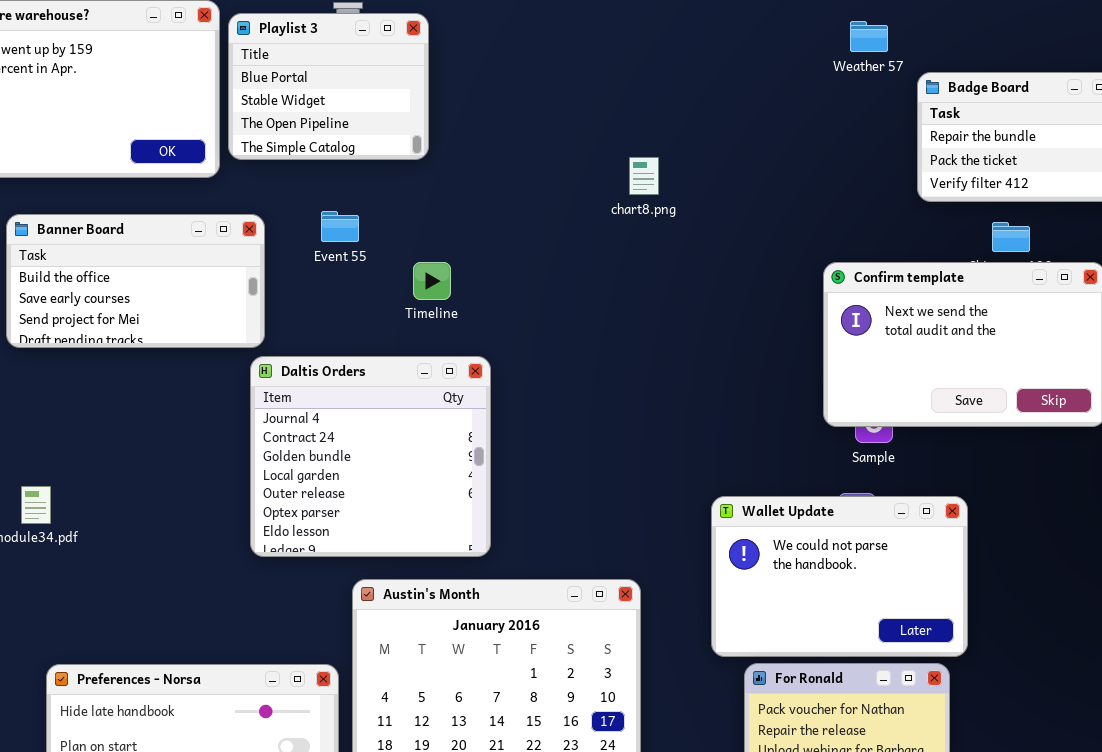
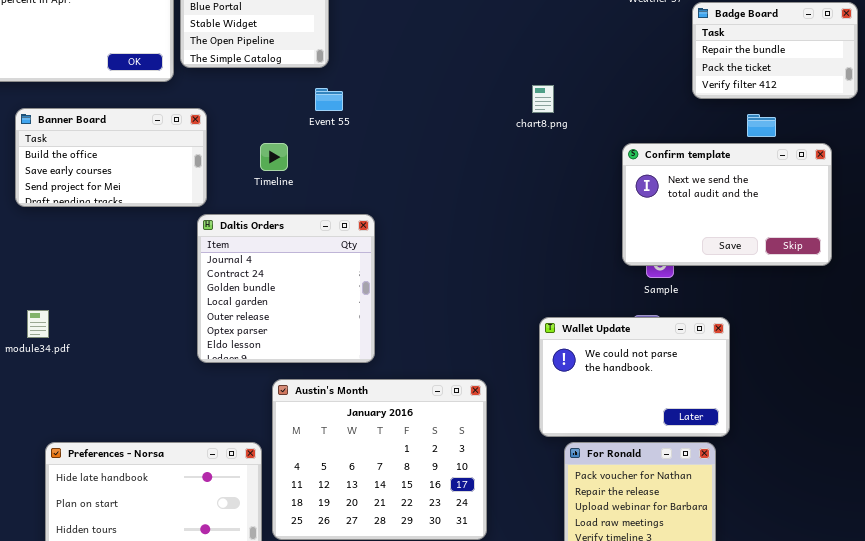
chart8.png: [629,157,659,195] -> [532,85,554,113], moved
Event 55: [321,211,359,242] -> [315,88,343,111], moved
Timeline: [413,262,451,300] -> [260,143,288,171], moved

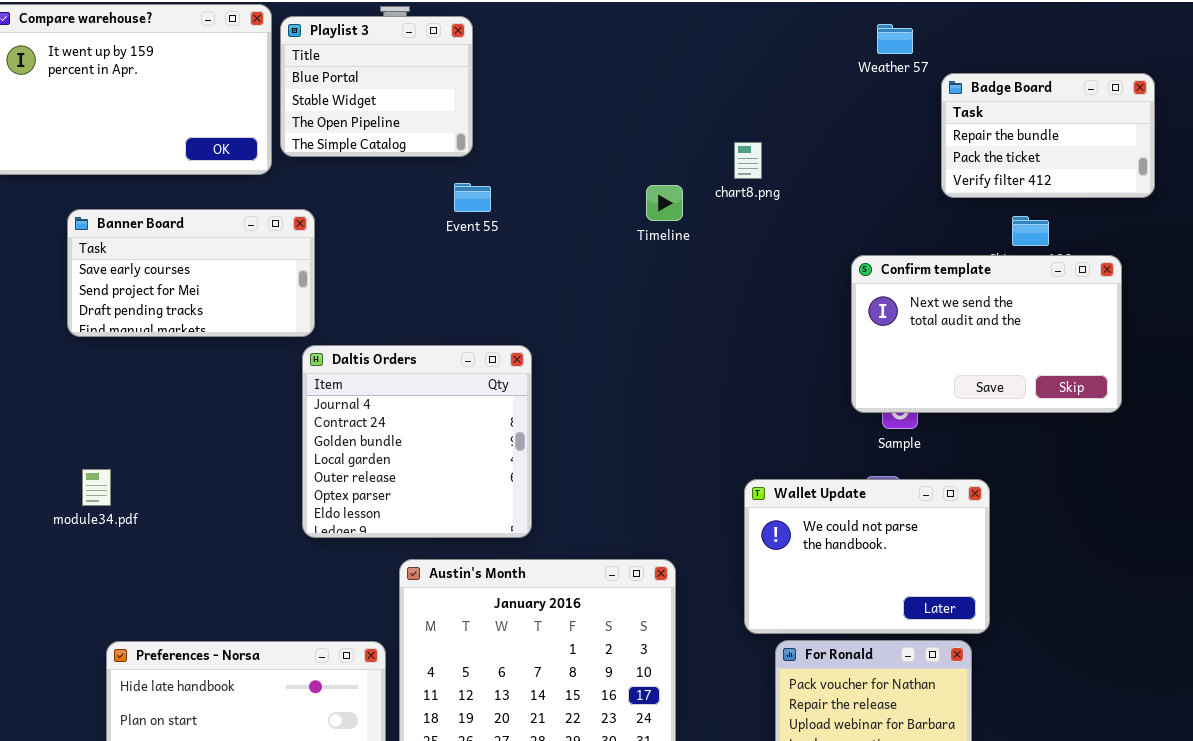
chart8.png: [532,85,554,113] -> [734,142,762,179], moved
Banner Board: [15,108,207,207] -> [67,209,315,337], scrolled down 1 row
Timeline: [260,143,288,171] -> [646,185,683,221], moved

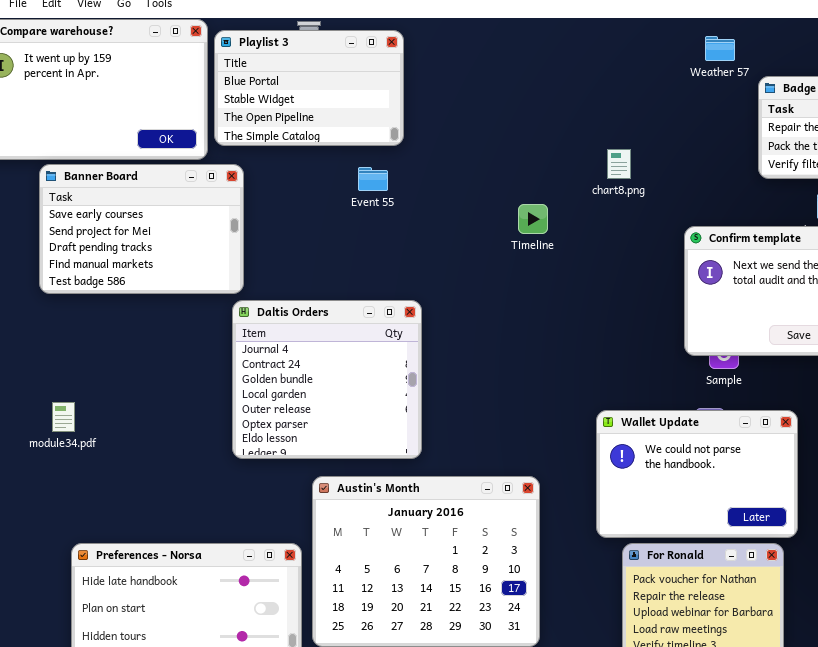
Playlist 3: [280,16,473,157] -> [214,30,404,146], resized
chart8.png: [734,142,762,179] -> [607,149,631,179], moved
Timeline: [646,185,683,221] -> [518,204,548,234], moved
Banner Board: [67,209,315,337] -> [39,164,244,294], resized

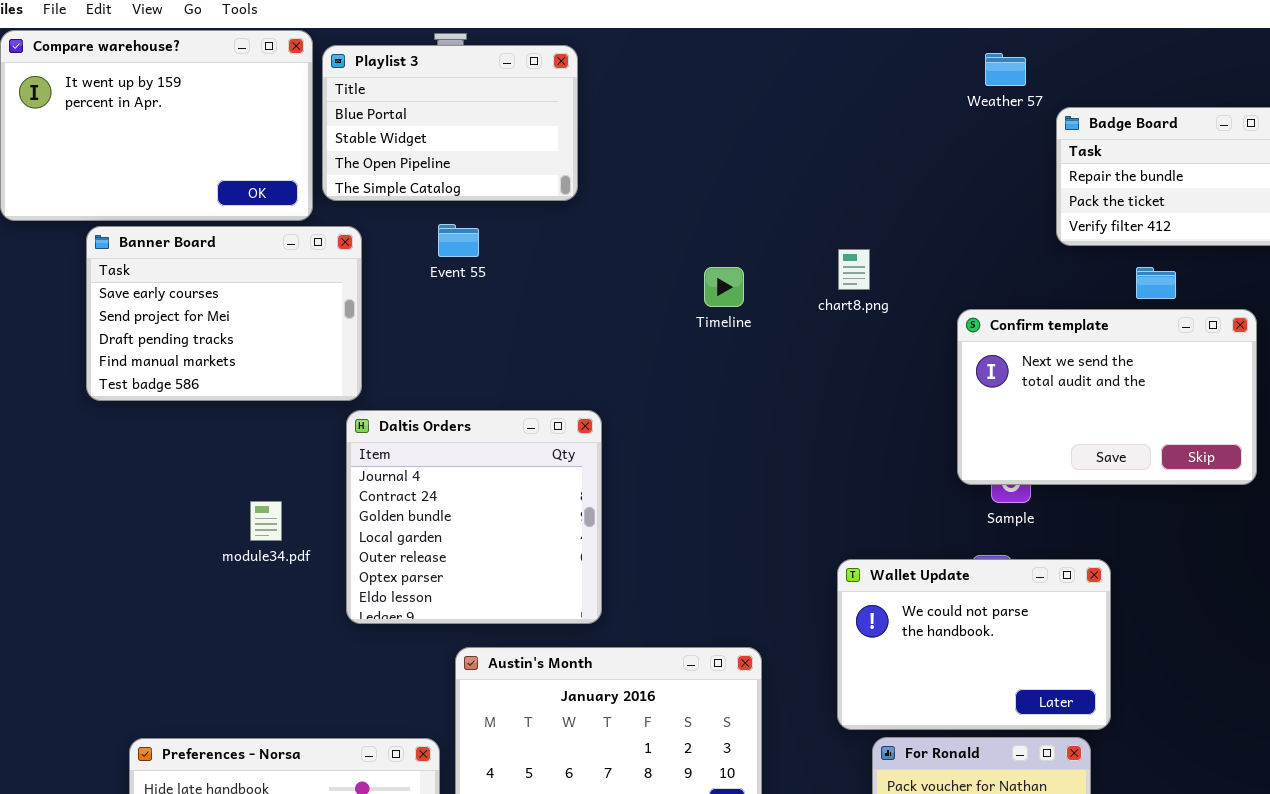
chart8.png: [607,149,631,179] -> [838,249,870,290], moved
Event 55: [358,167,388,191] -> [438,224,479,257], moved
Timeline: [518,204,548,234] -> [704,267,744,307], moved
module34.pdf: [52,402,75,432] -> [250,501,282,541], moved

